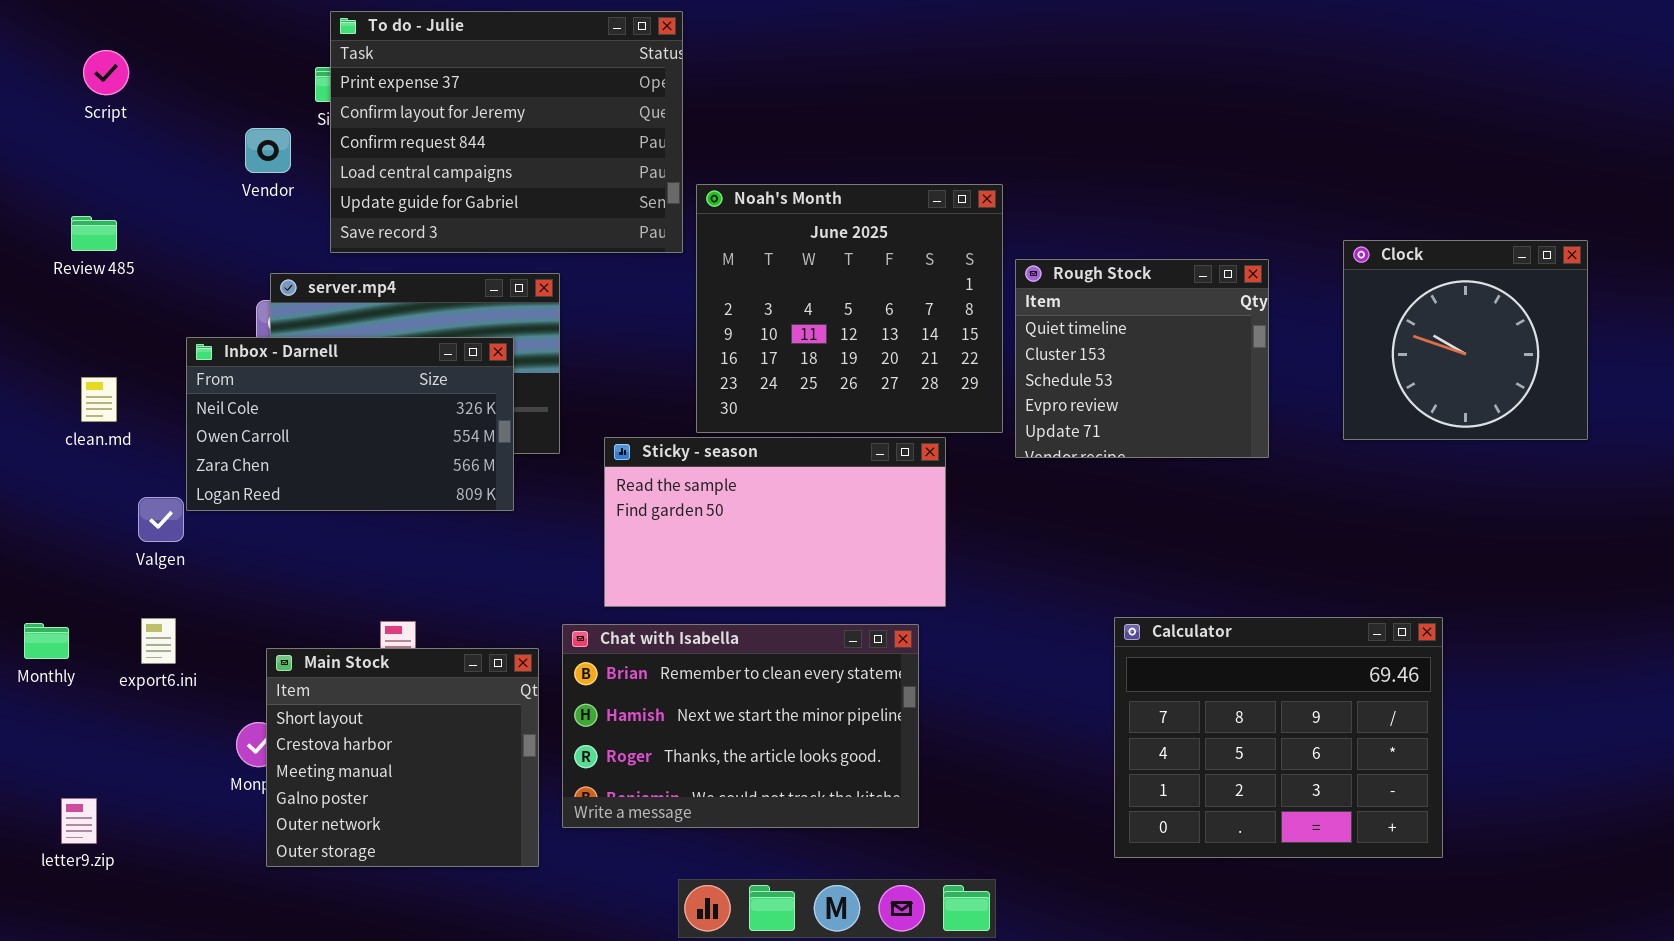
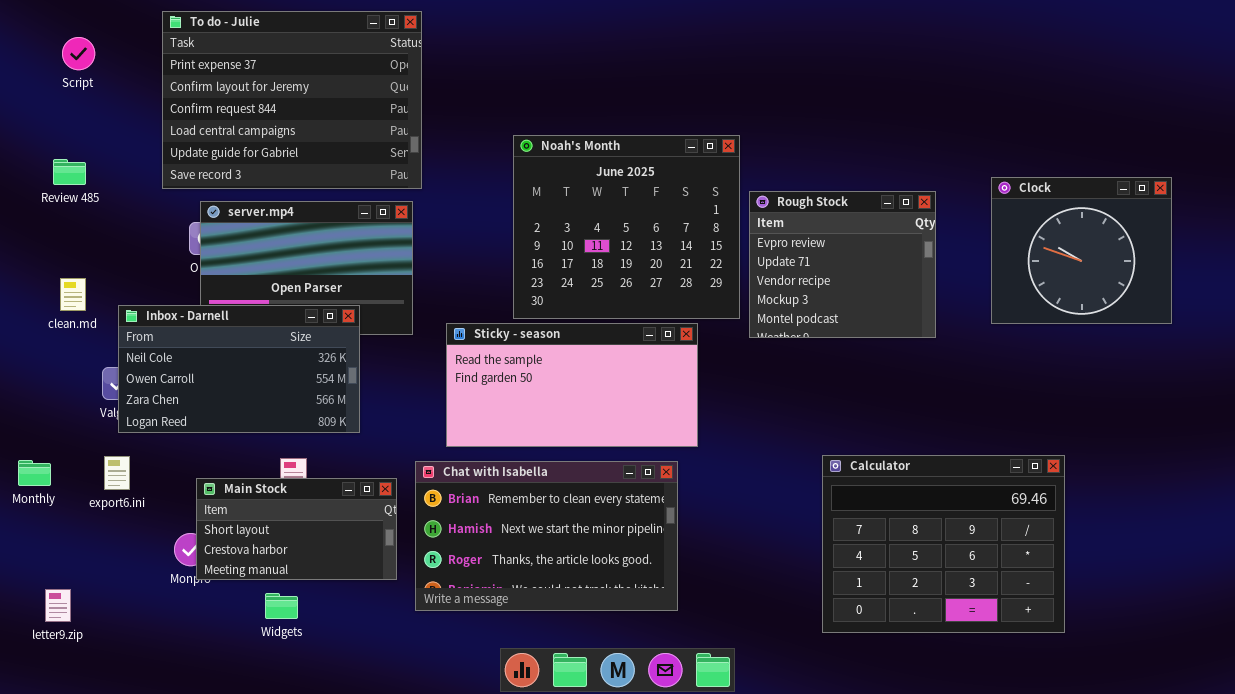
To do - Julie: [330,11,683,253] -> [162,11,422,189], moved
Rough Stock: [1015,259,1269,458] -> [749,191,936,338], scrolled down 3 rows
Inbox - Darnell: [186,337,514,511] -> [118,305,360,433], moved
Main Stock: [266,648,539,867] -> [196,478,397,580], resized

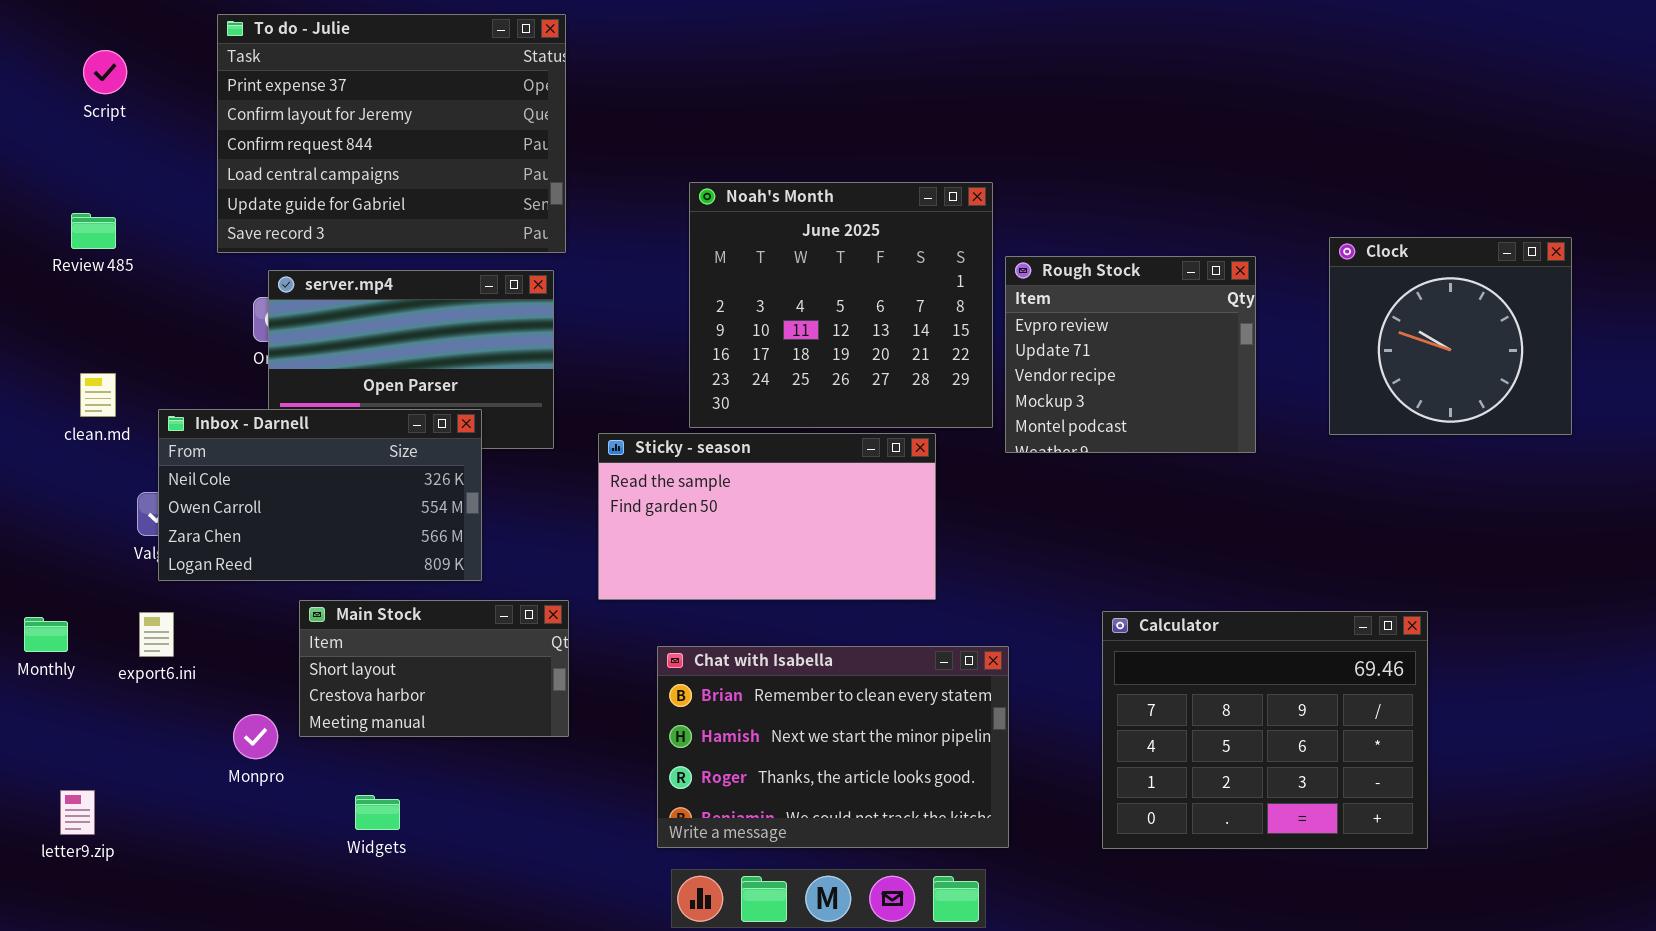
Chat with Isabella: [415,461,678,611] -> [657,646,1009,848], moved
Main Stock: [196,478,397,580] -> [299,600,569,737], moved

